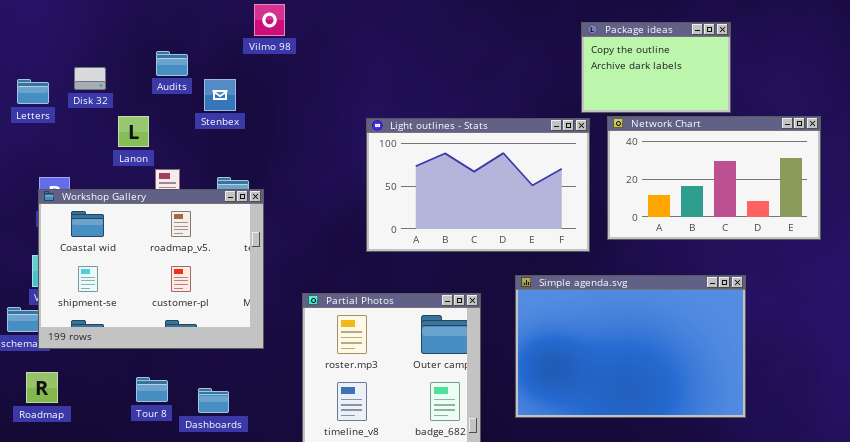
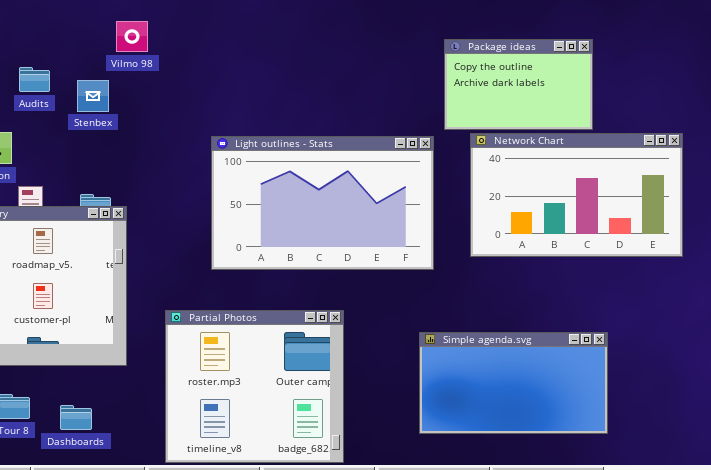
Stenbex: [204,79,236,111] -> [77,80,109,112], moved
Light outlines - Stats: [366,118,590,252] -> [211,136,434,270], moved
Simple agenda.svg: [515,275,746,418] -> [419,332,608,434], resized

